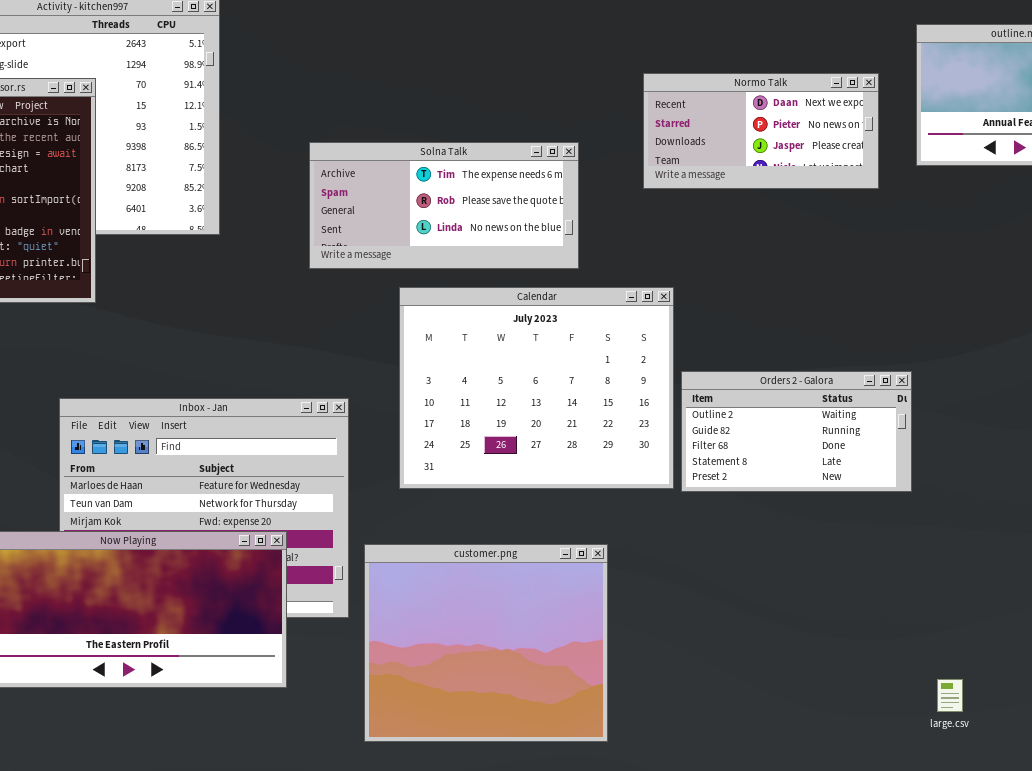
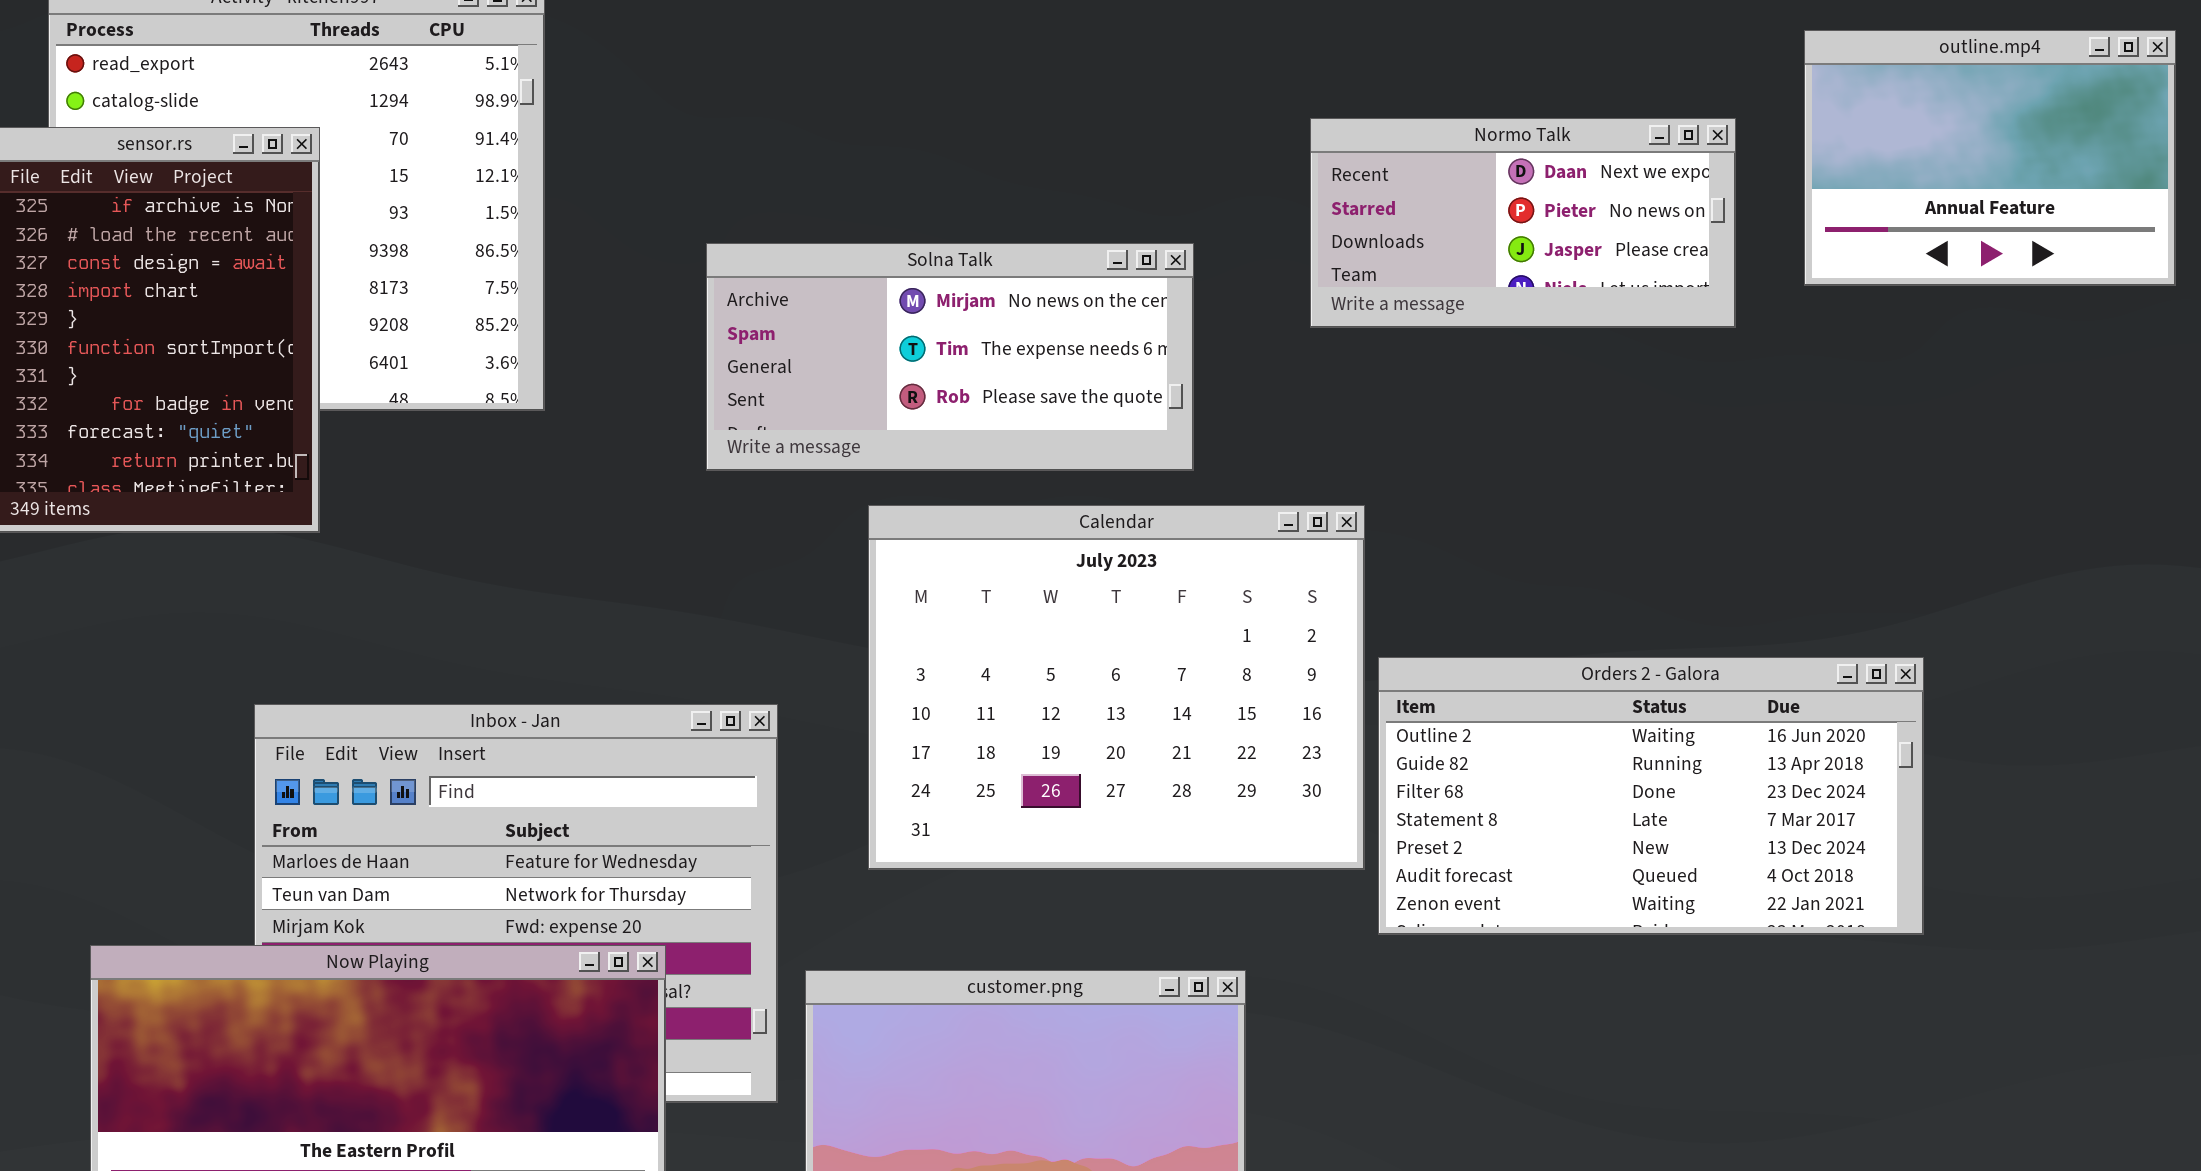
Solna Talk: [309,142,579,269] -> [706,243,1194,471], scrolled up 1 row
Orders 2 - Galora: [681,371,912,492] -> [1378,657,1924,935], resized

